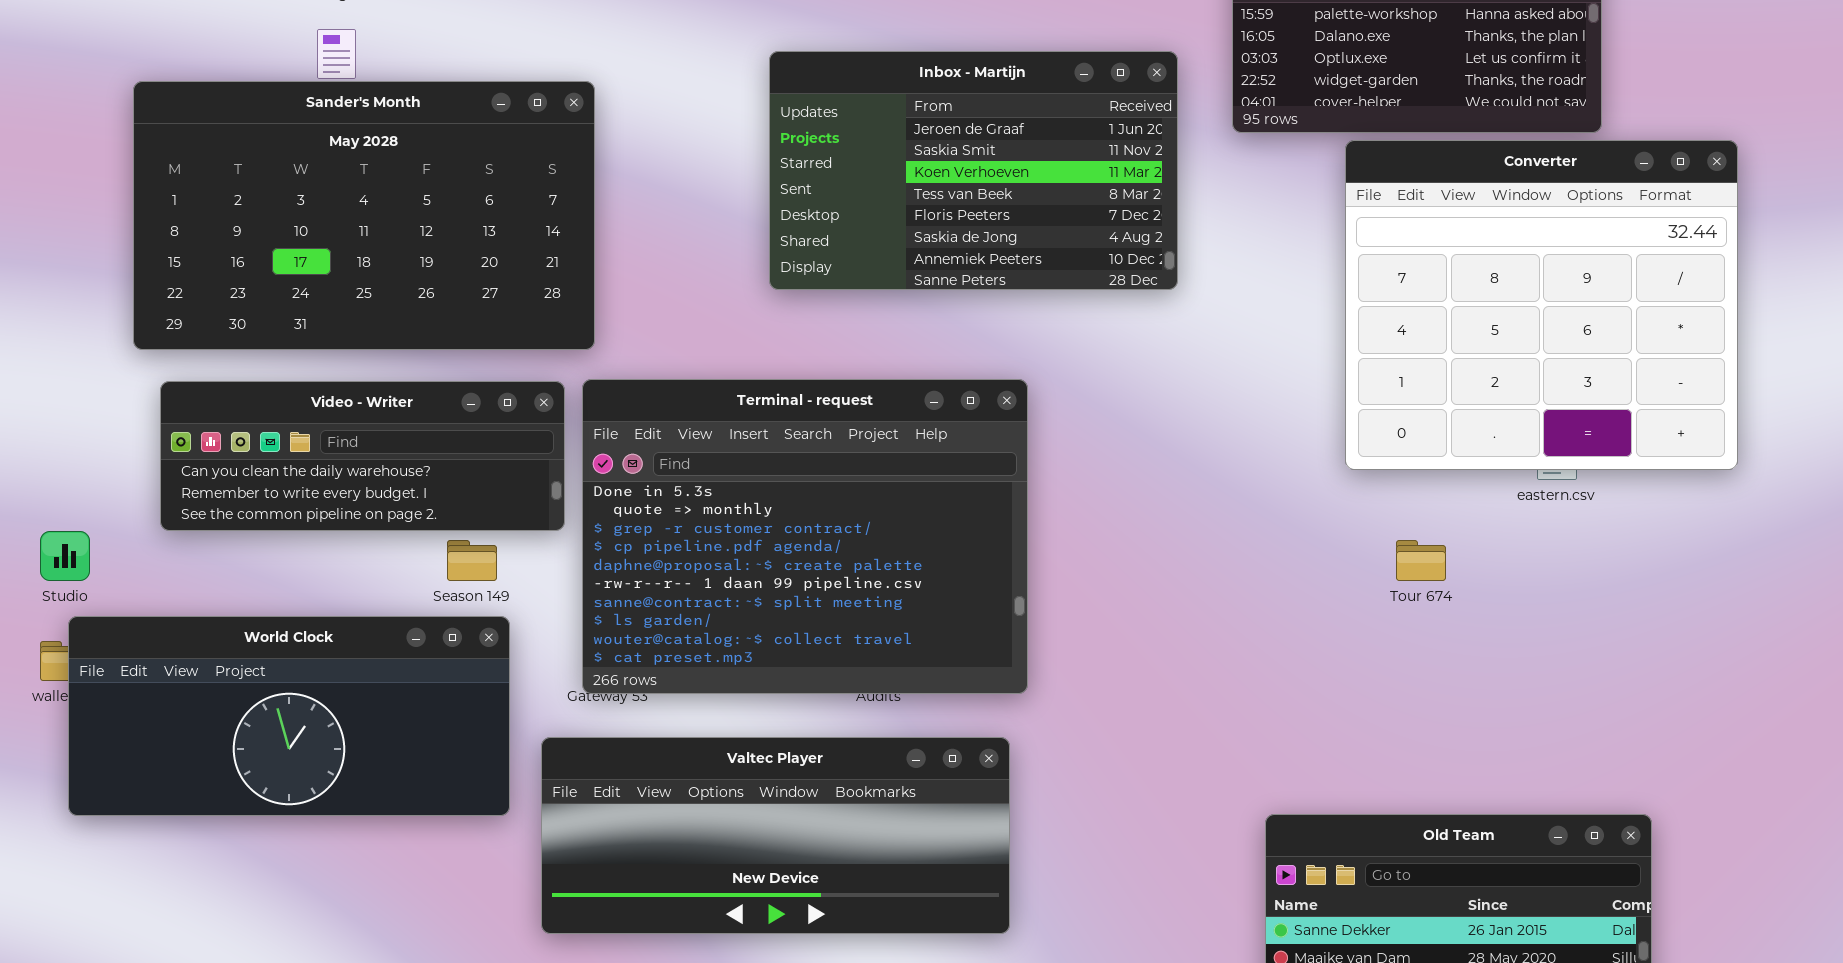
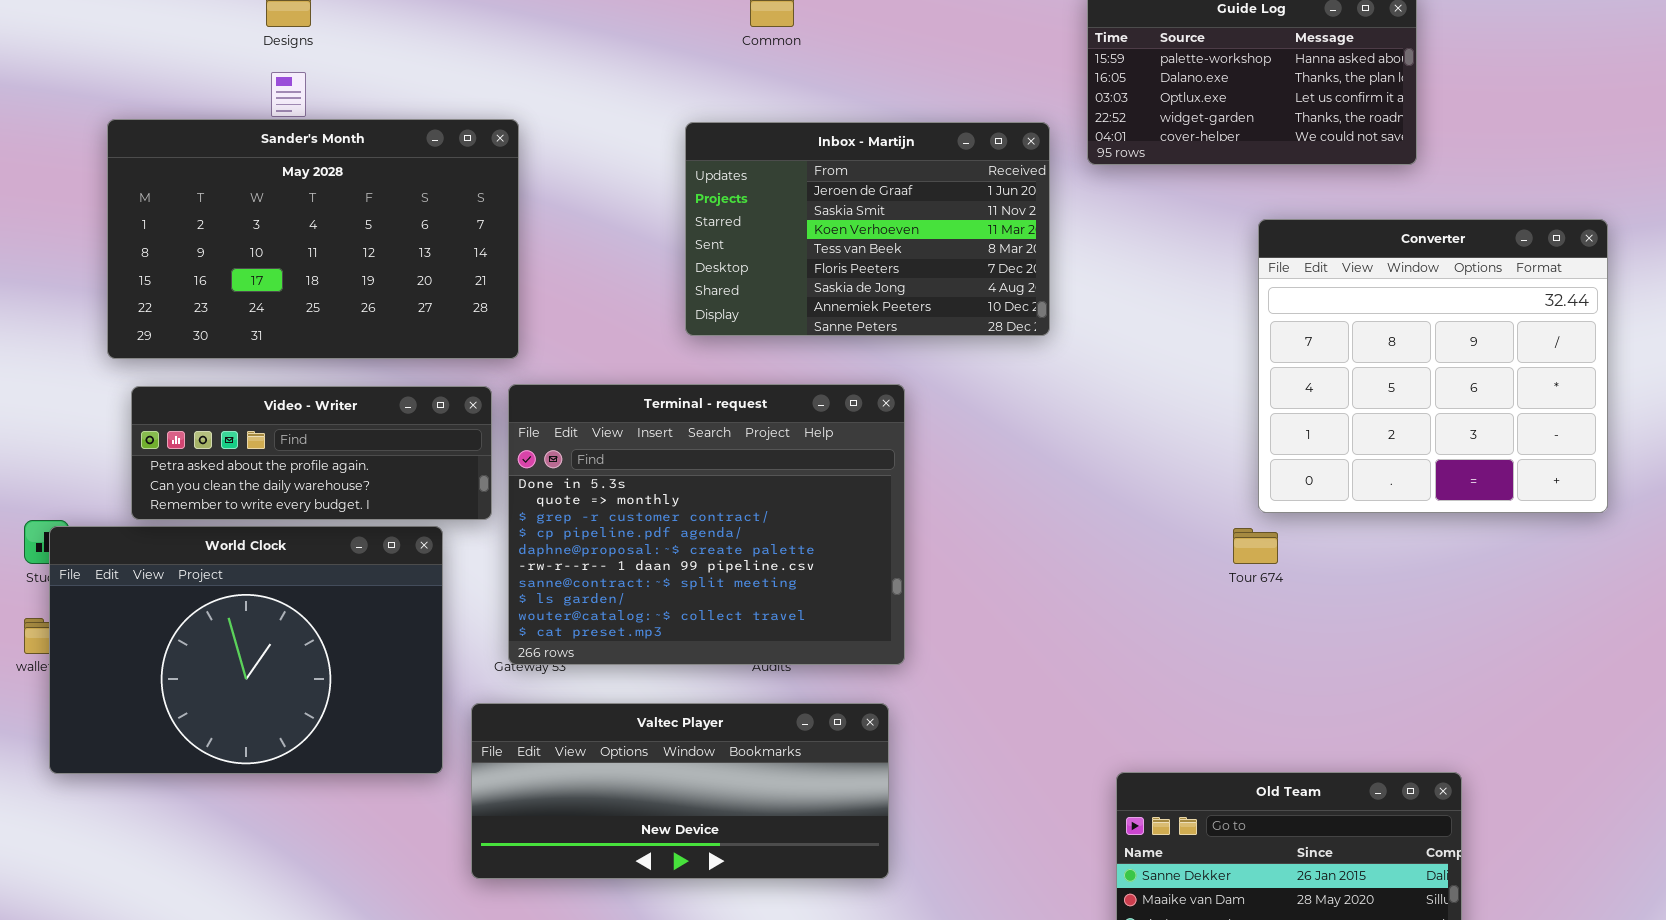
Inbox - Martijn: [769,51,1178,290] -> [685,122,1050,336], moved
Converter: [1345,140,1738,470] -> [1258,219,1608,513], moved
Video - Writer: [160,381,565,531] -> [131,386,492,520], scrolled up 1 row
World Clock: [68,616,510,816] -> [49,526,443,774], resized

